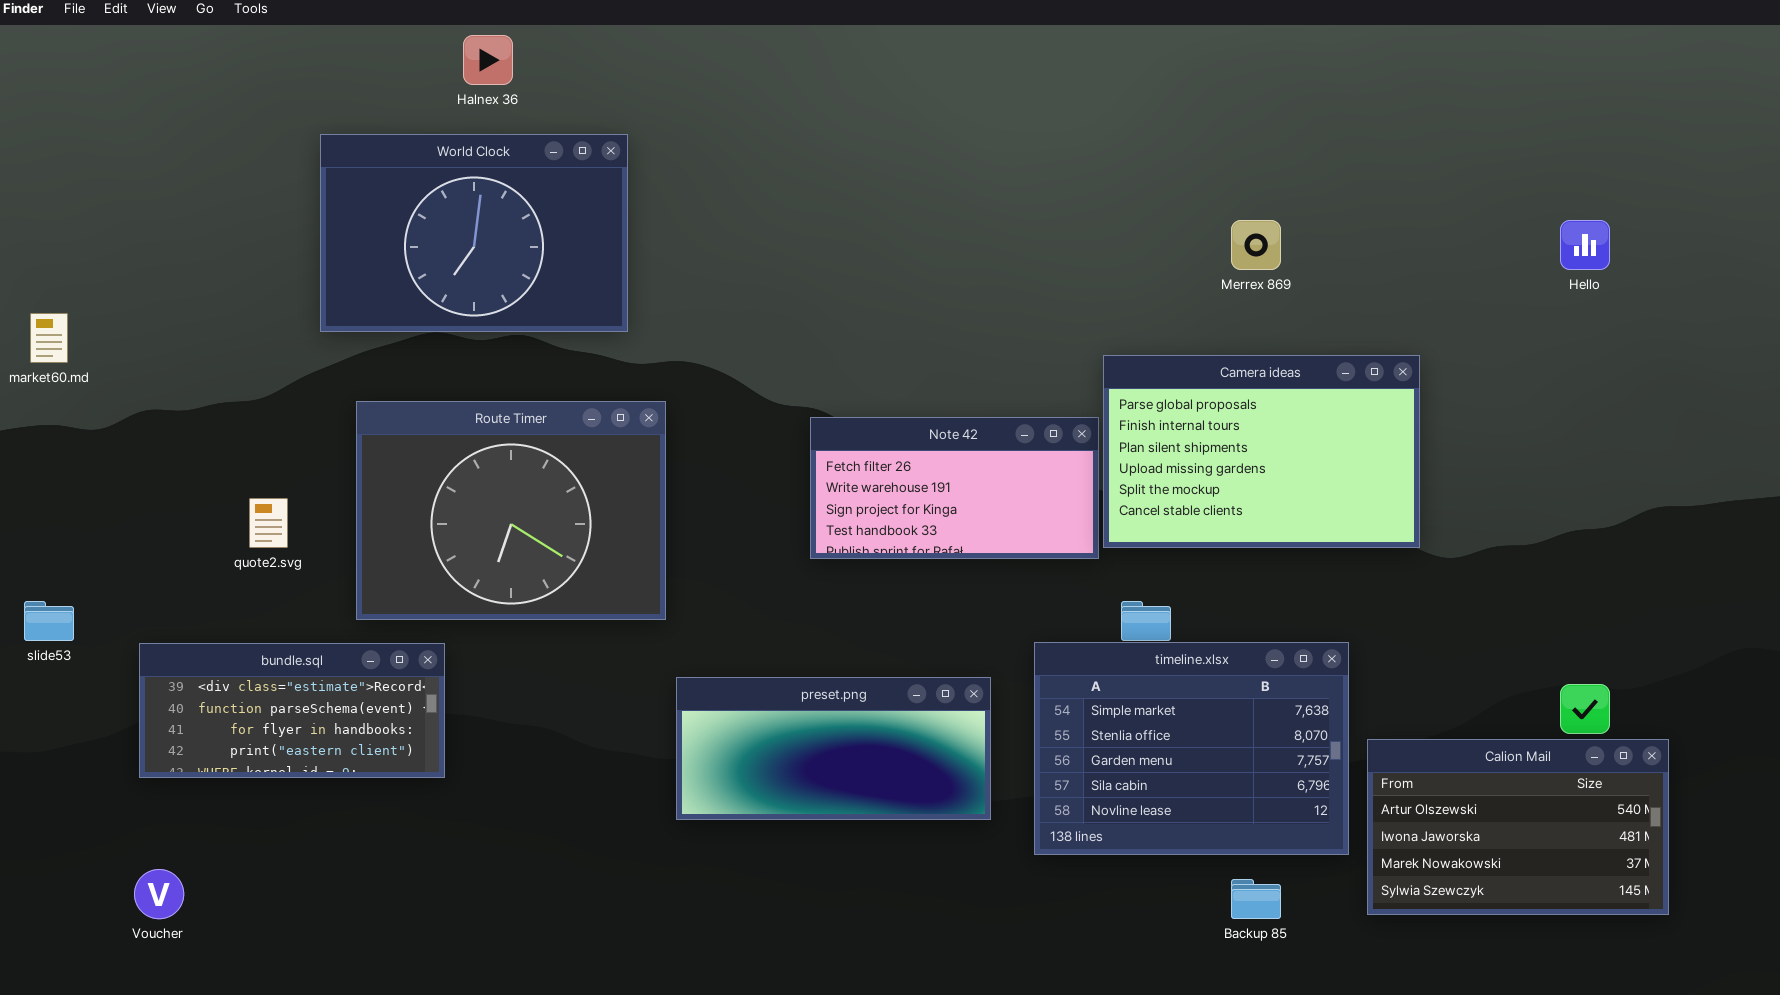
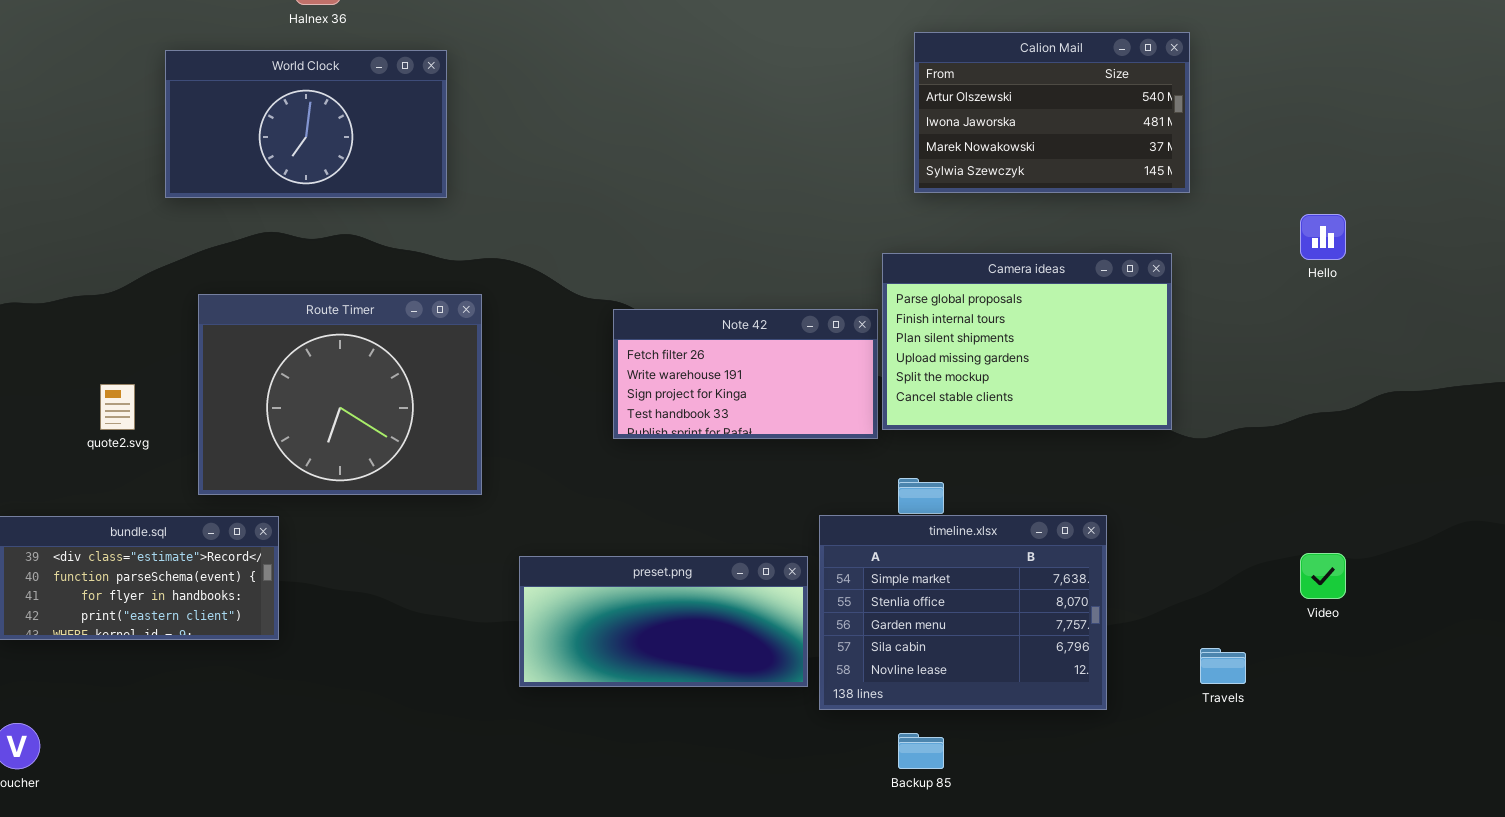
World Clock: [320,134,628,332] -> [165,50,447,198], resized
Hello: [1560,220,1610,270] -> [1300,214,1346,260], moved
preset.png: [676,677,991,820] -> [519,556,808,687], moved
Calion Mail: [1367,739,1669,915] -> [914,32,1190,193], moved
Backup 85: [1231,879,1281,919] -> [898,733,944,769], moved

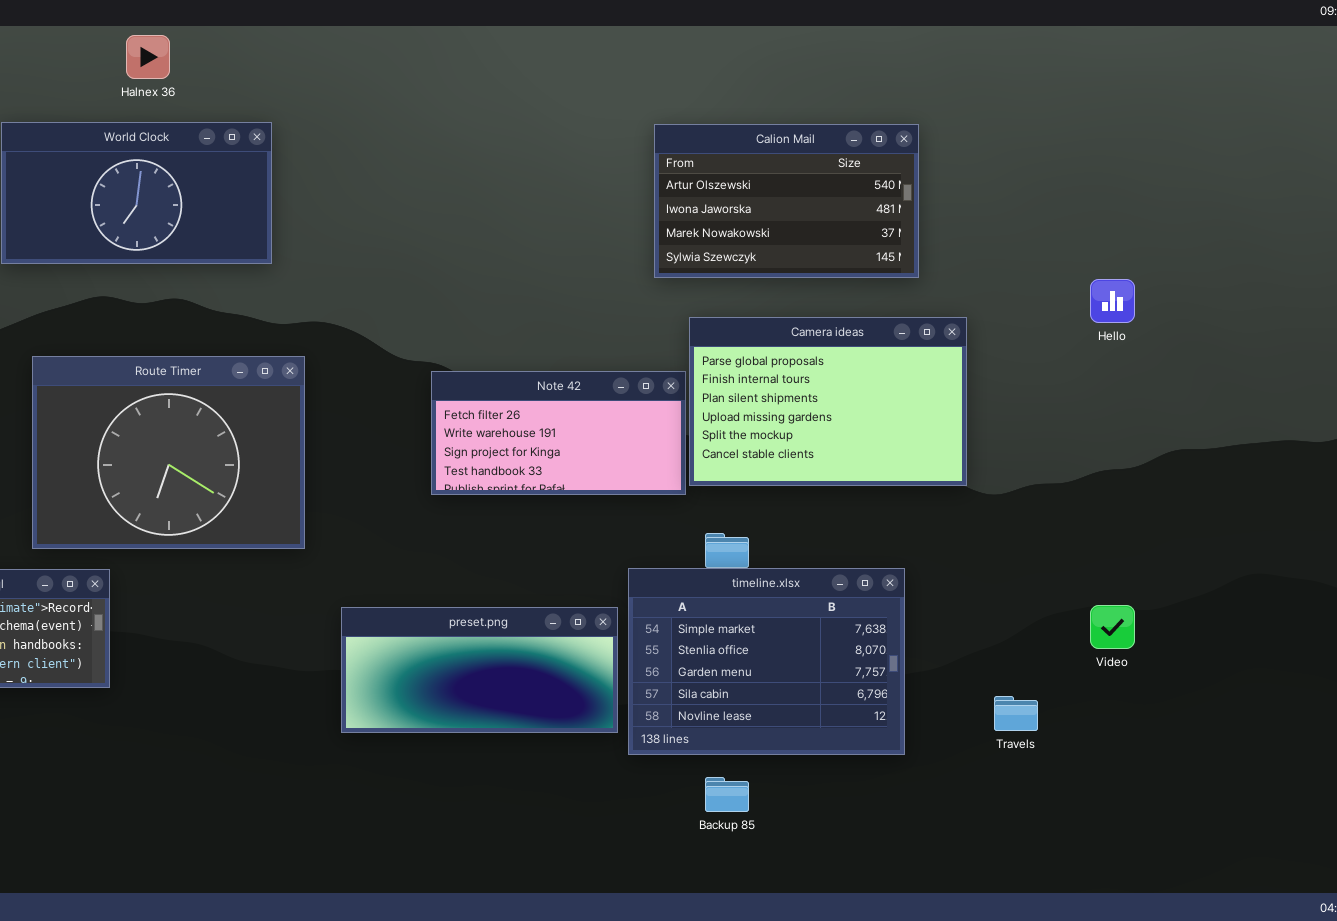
Calion Mail: [914,32,1190,193] -> [654,124,919,278], moved

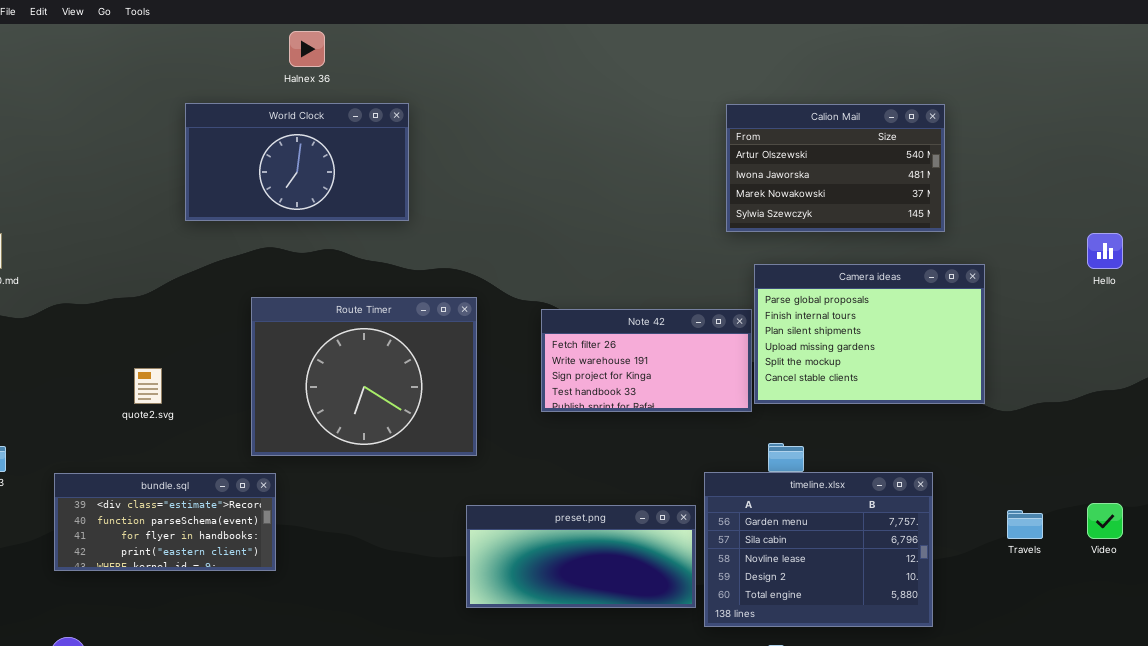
Route Timer: [32,356,305,549] -> [251,297,477,456], moved
timeline.xlsx: [628,568,905,755] -> [704,472,933,627], scrolled down 2 rows
Travels: [994,696,1038,731] -> [1007,510,1043,539], moved

